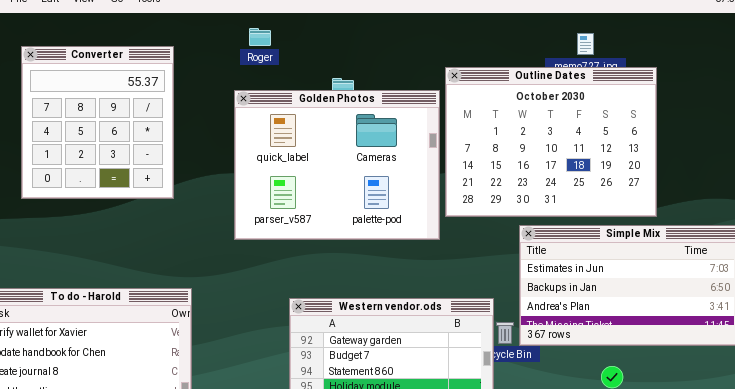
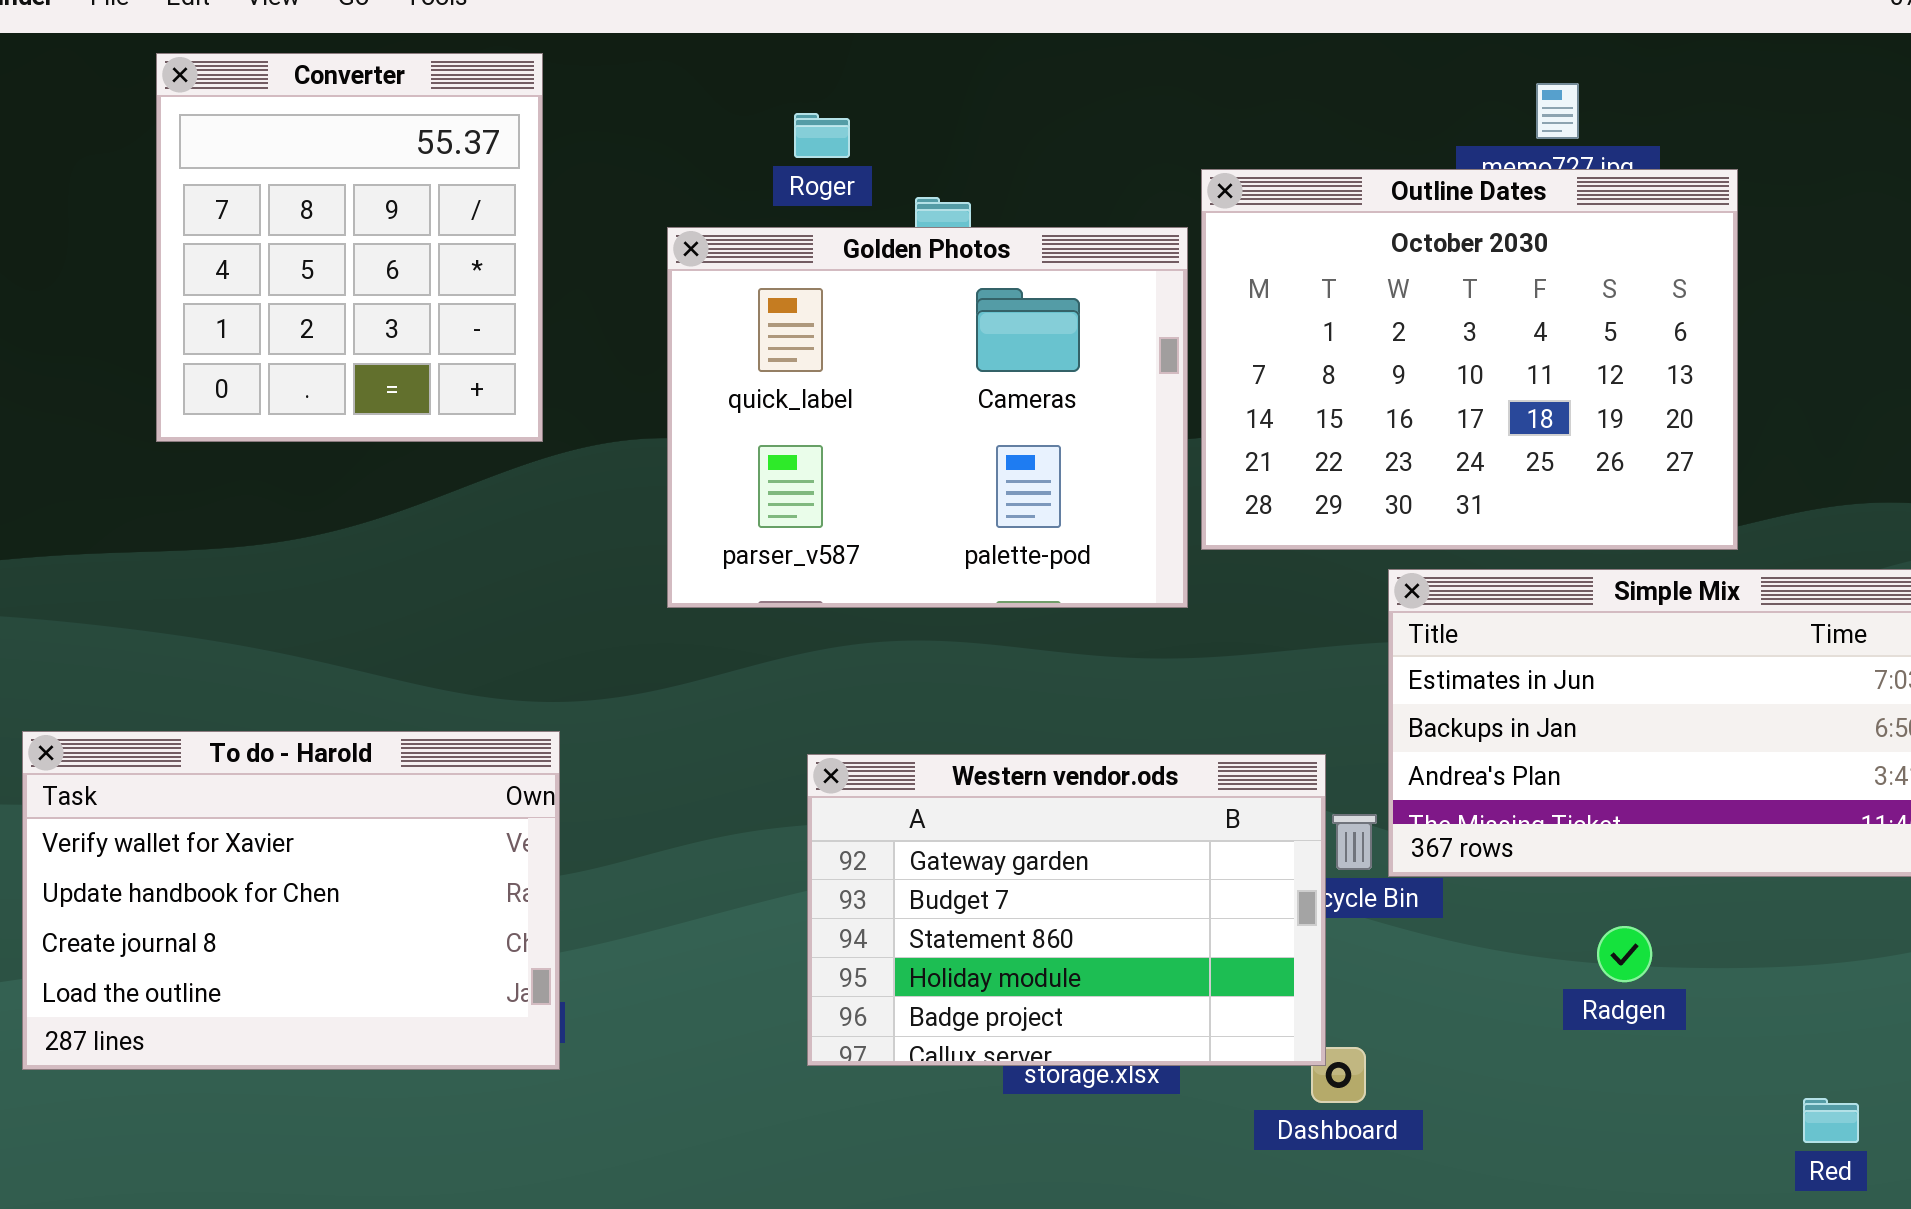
Roger: [249,28,271,46] -> [794,113,850,158], moved
Converter: [21,46,174,199] -> [156,53,543,442], moved

